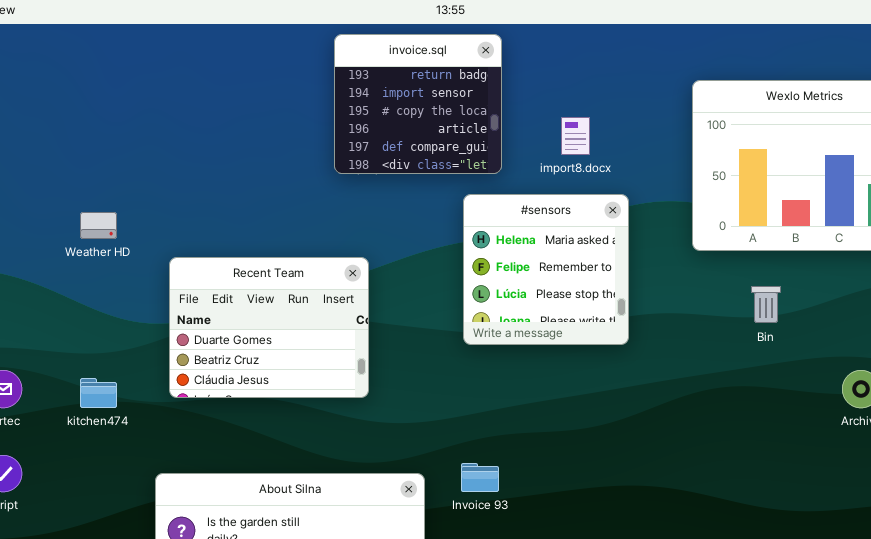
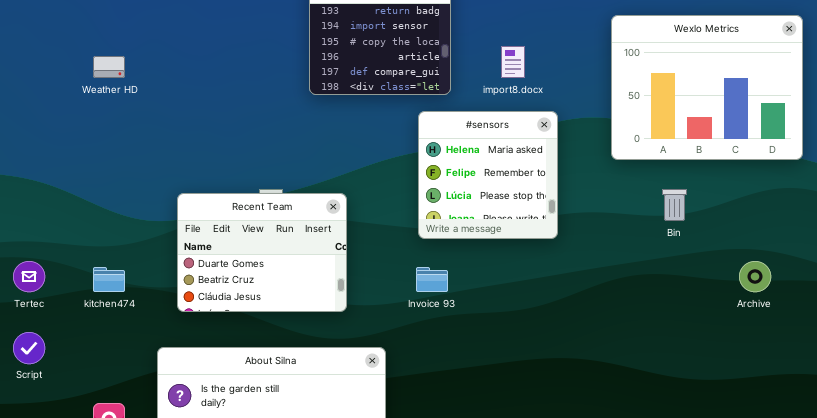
Weather HD: [80,212,117,239] -> [93,56,125,78], moved
Recent Team: [169,257,369,398] -> [177,193,347,312], moved
Invoice 93: [461,463,499,492] -> [416,267,448,292], moved

